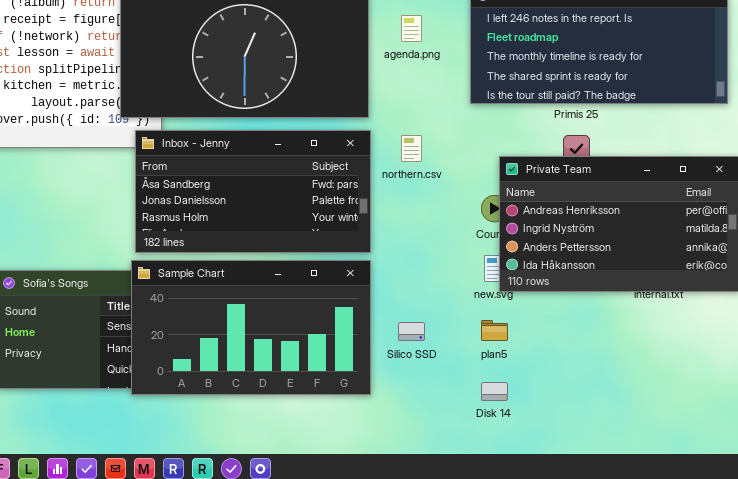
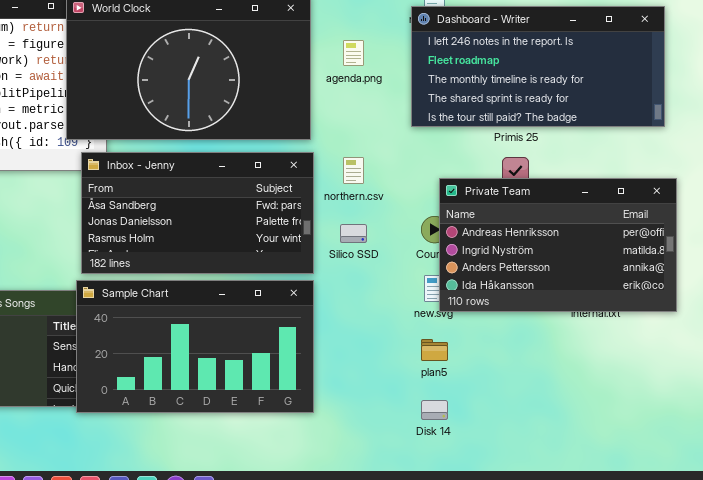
Silico SSD: [398,322,425,341] -> [340,224,367,243], moved

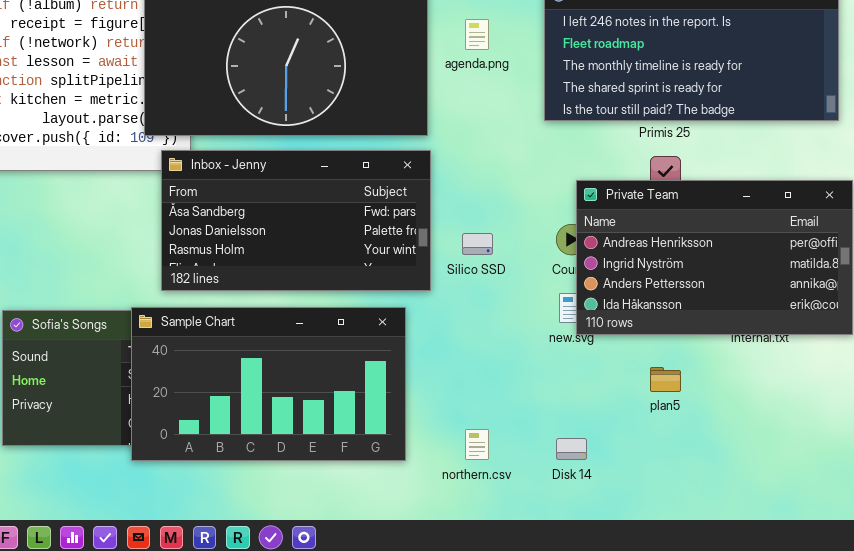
northern.csv: [343,157,364,184] -> [465,429,489,460], moved
Sample Chart: [76,280,314,413] -> [131,307,406,461], moved
plan5: [421,339,448,361] -> [650,367,681,392], moved

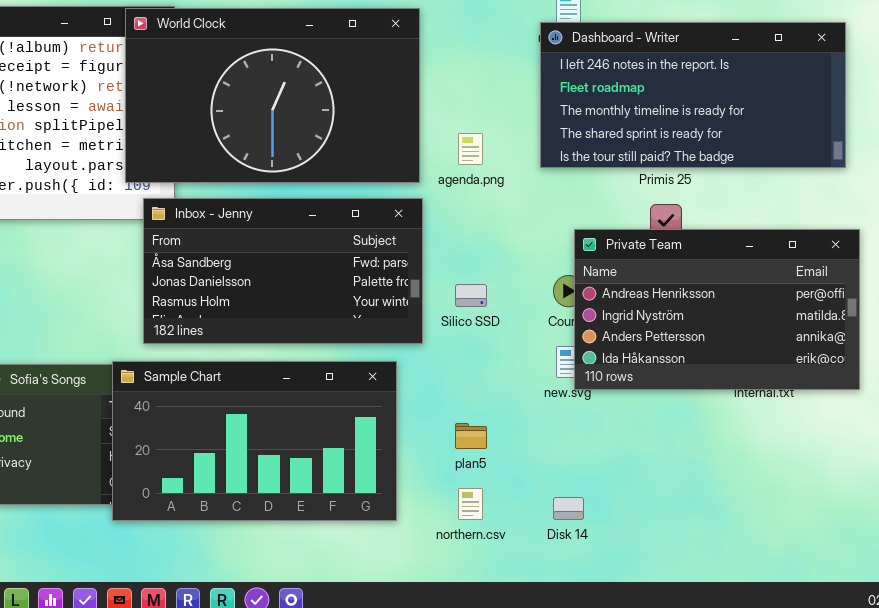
agenda.png: [465,19,489,50] -> [458,133,483,165], moved
plan5: [650,367,681,392] -> [455,423,487,449], moved

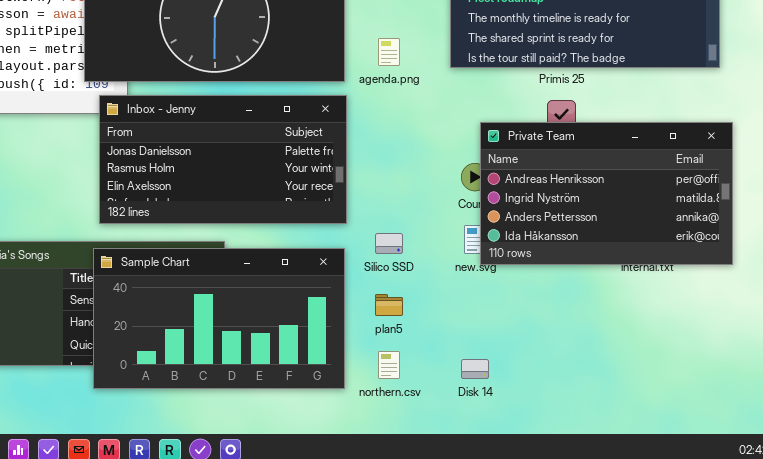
Inbox - Jenny: [143,198,423,344] -> [99,95,347,224], scrolled down 1 row
Silico SSD: [455,284,487,307] -> [375,233,403,254], moved
Sample Chart: [112,361,397,521] -> [93,248,345,389], moved

